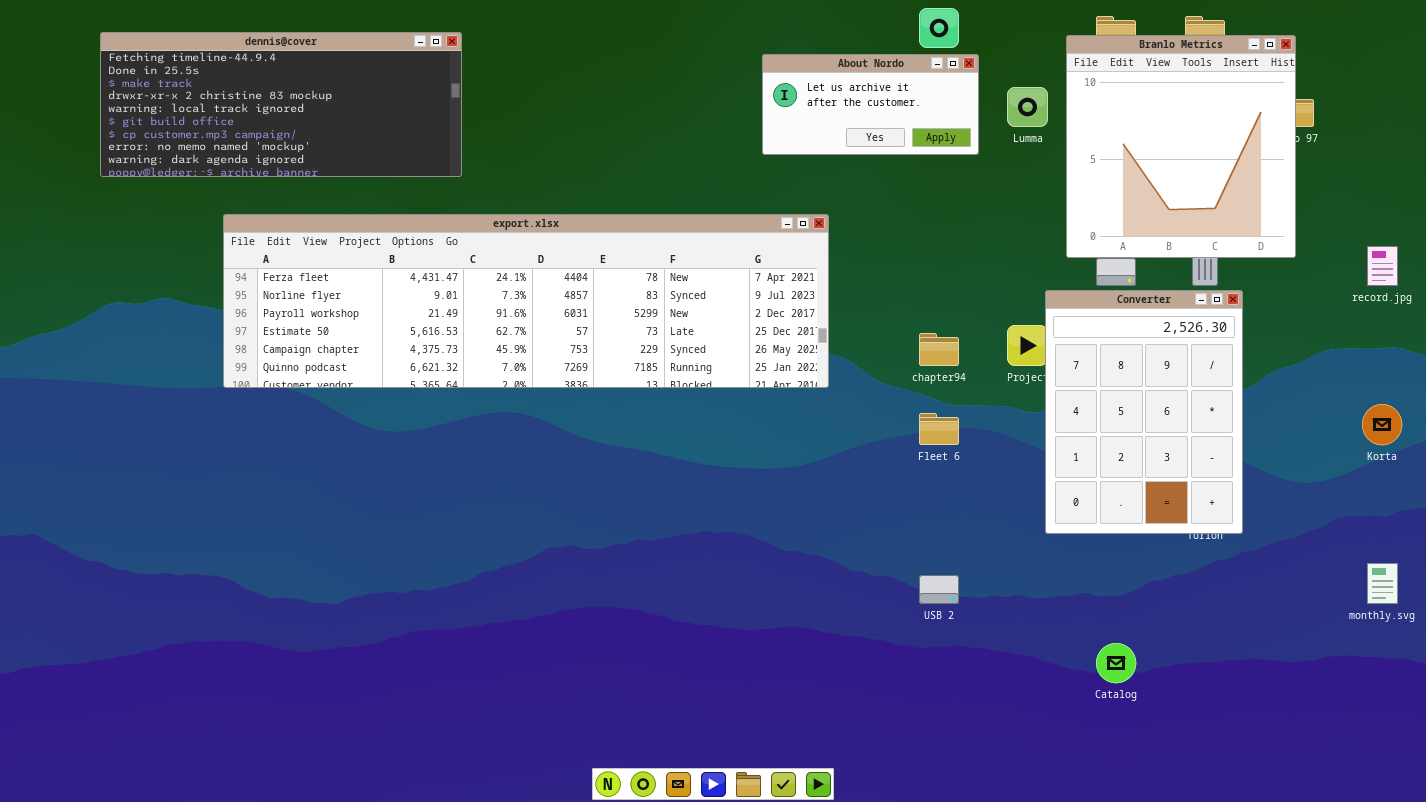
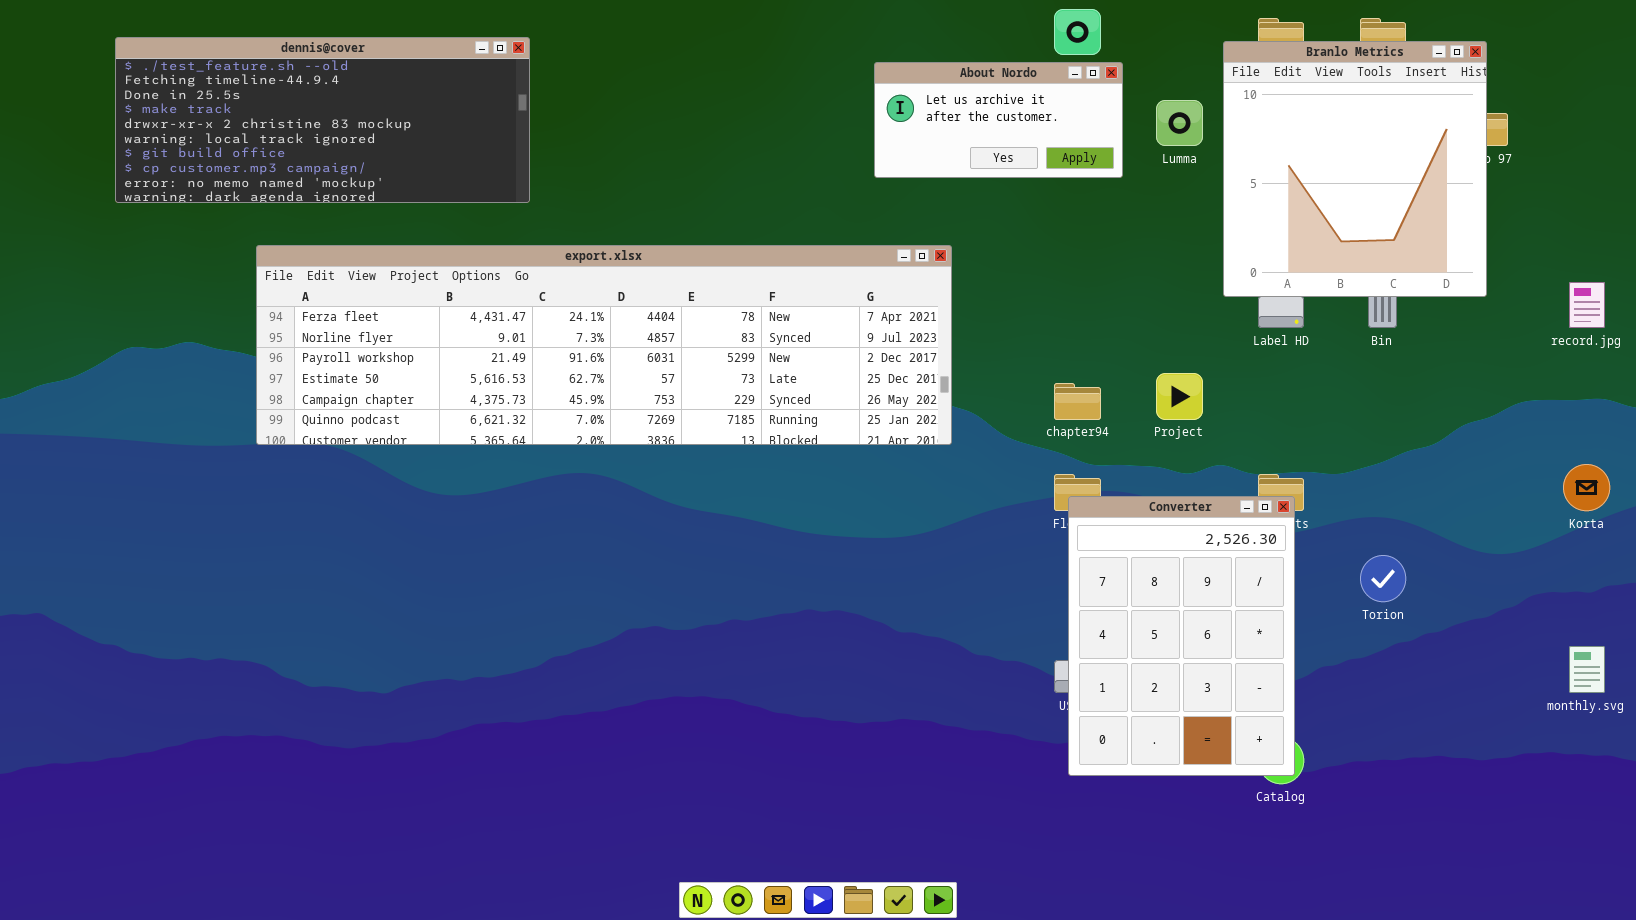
dennis@cover: [100,32,462,177] -> [115,37,530,203], scrolled up 1 row
Converter: [1045,290,1243,534] -> [1068,496,1295,776], moved

